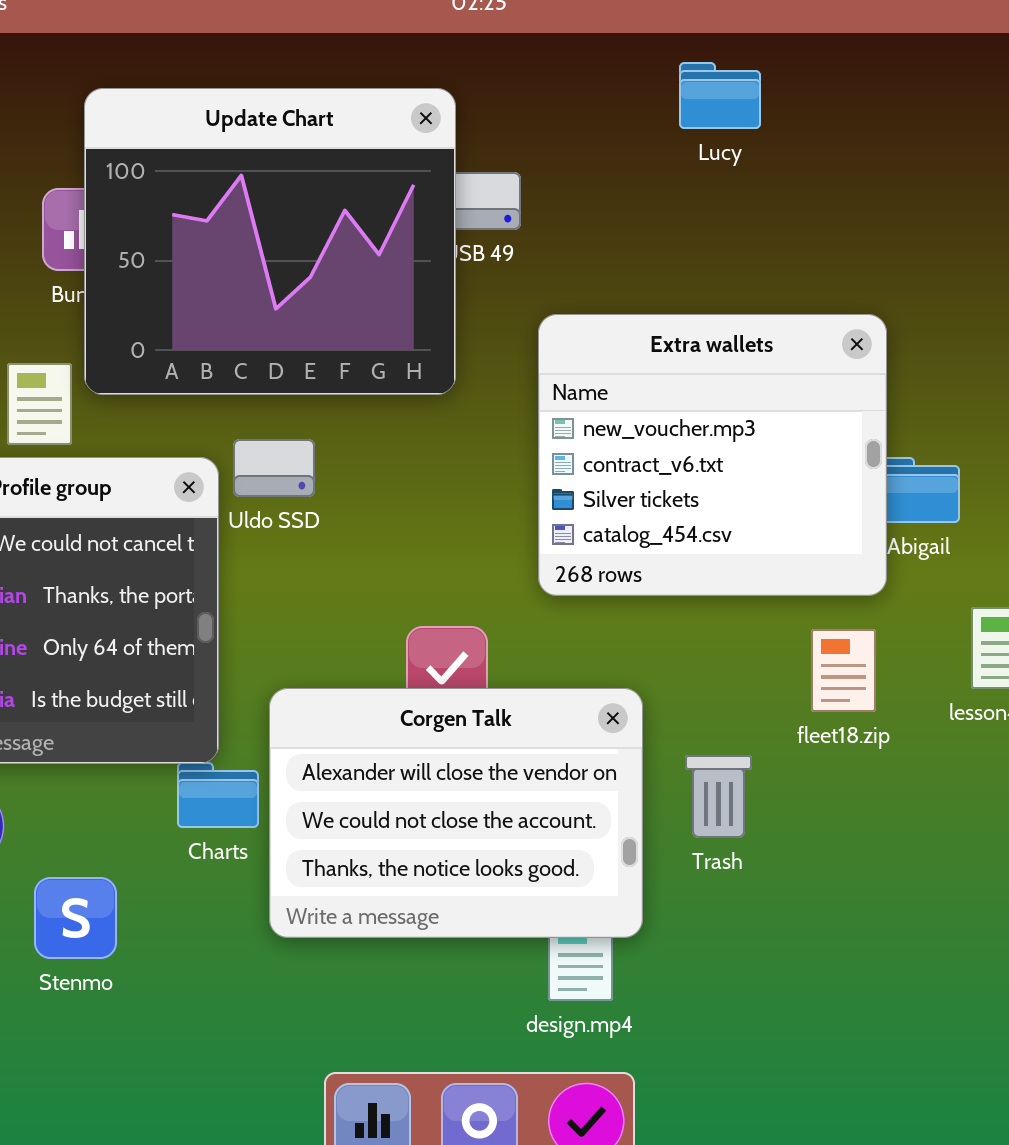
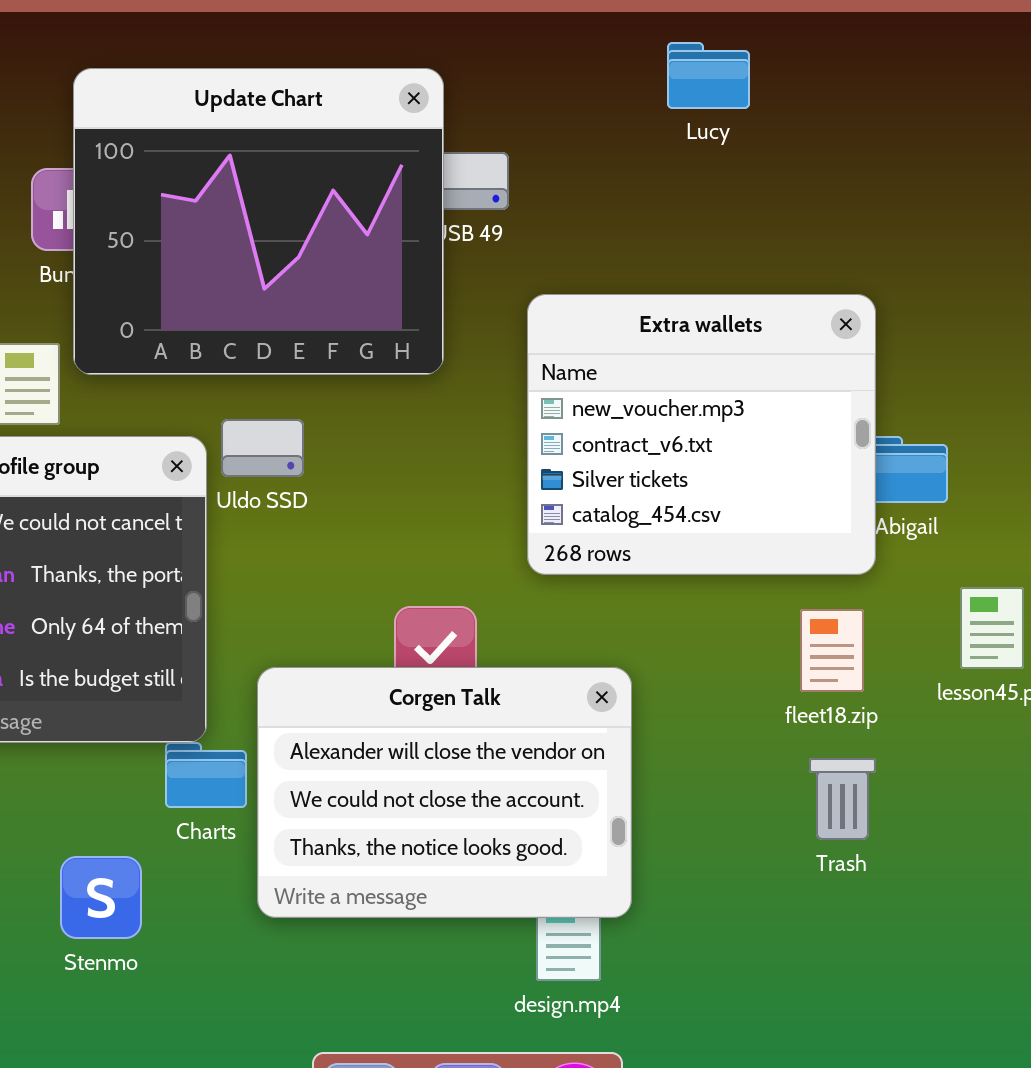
Trash: [685,755,752,838] -> [809,758,876,840], moved
Stenmo: [34,877,117,959] -> [60,856,142,939], moved

